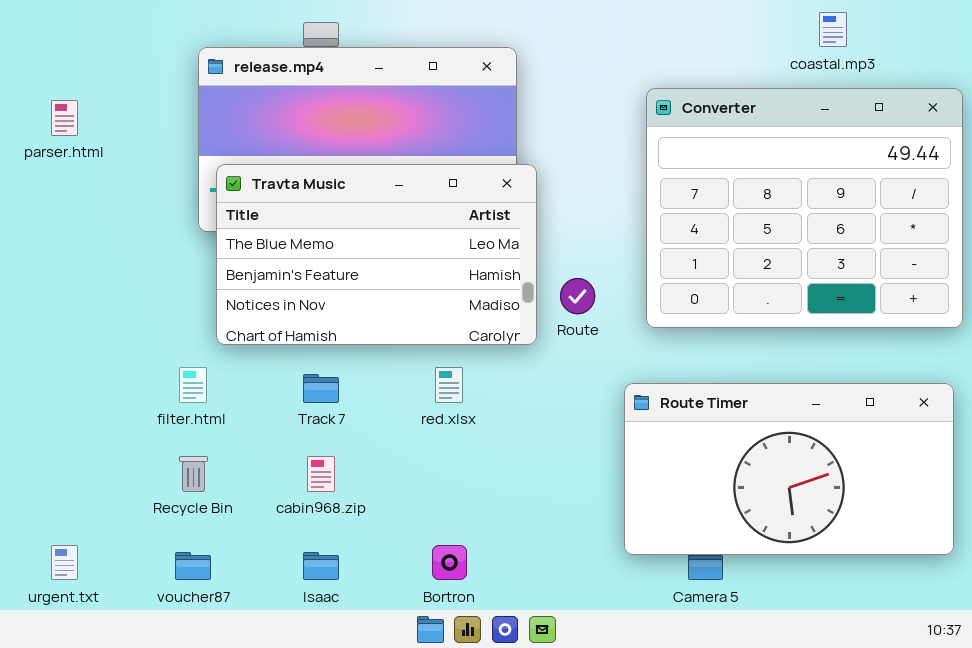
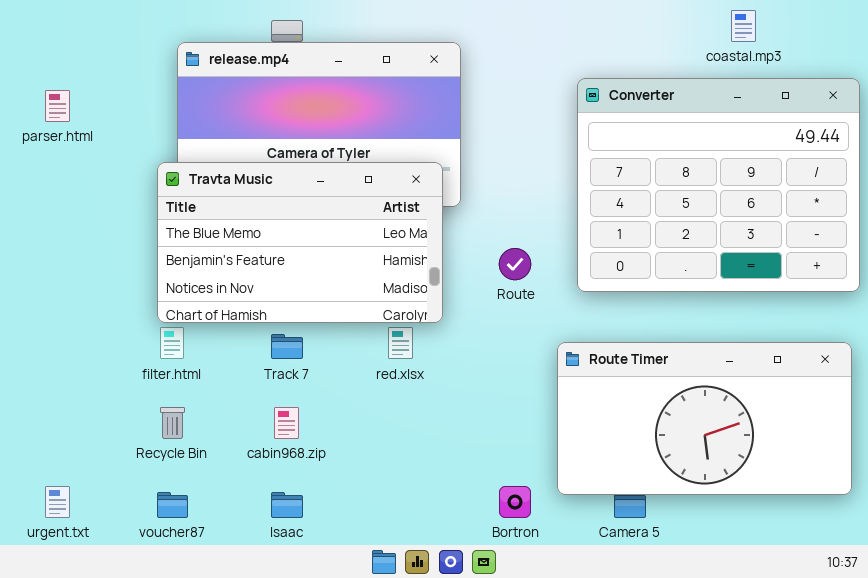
Travta Music: [216,164,537,345] -> [157,162,443,323], moved
Bortron: [432,545,467,580] -> [499,486,531,518], moved

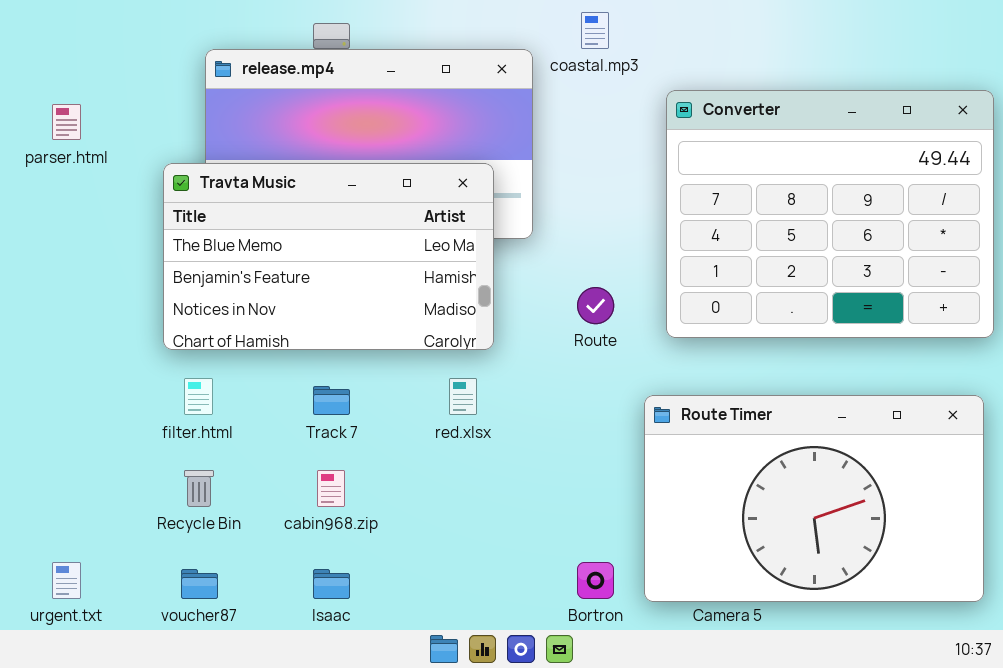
coastal.mp3: [731,10,756,42] -> [581,12,609,49], moved
Travta Music: [157,162,443,323] -> [163,163,494,350], moved
Route Timer: [557,342,852,495] -> [644,395,984,602], resized

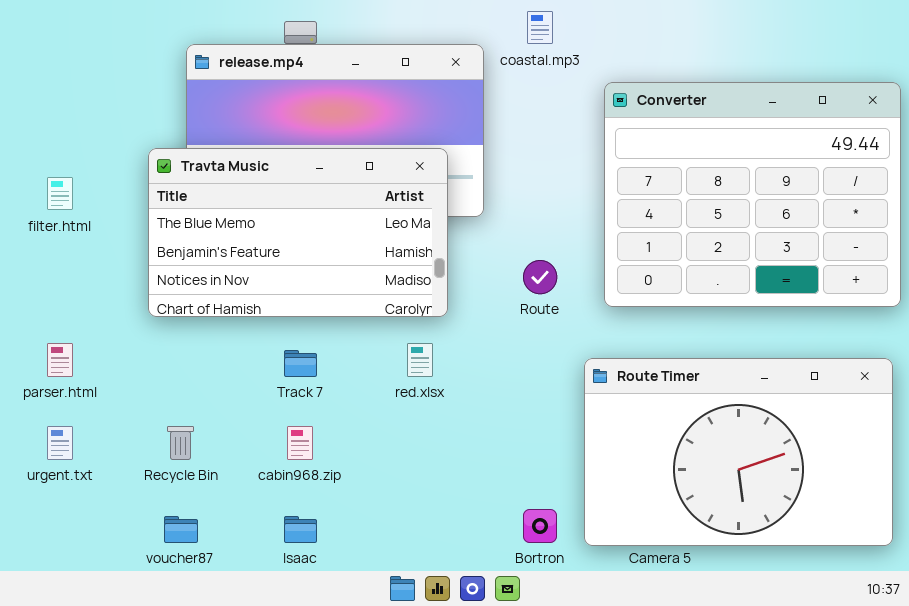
parser.html: [52,104,81,140] -> [47,343,73,377], moved
filter.html: [184,378,213,415] -> [47,177,73,210], moved
urgent.txt: [52,562,81,599] -> [47,426,73,460], moved

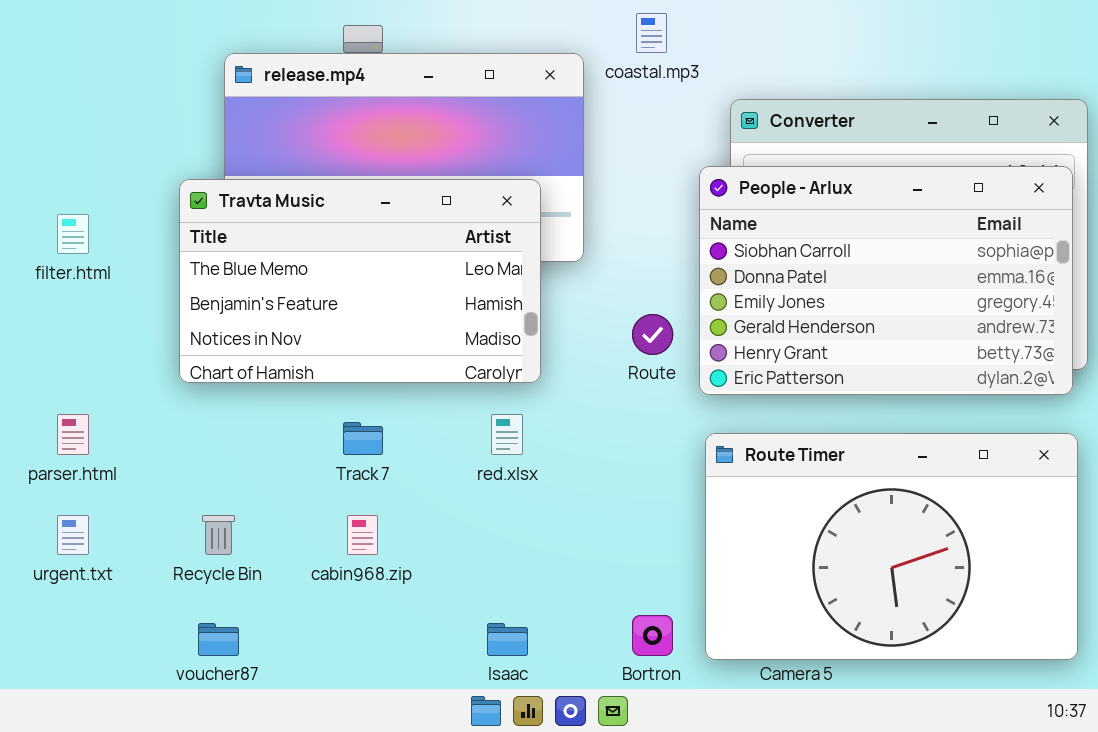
People - Arlux: none -> [699,166,1073,395], opened
Isaac: [284,516,317,543] -> [487,623,528,656], moved

